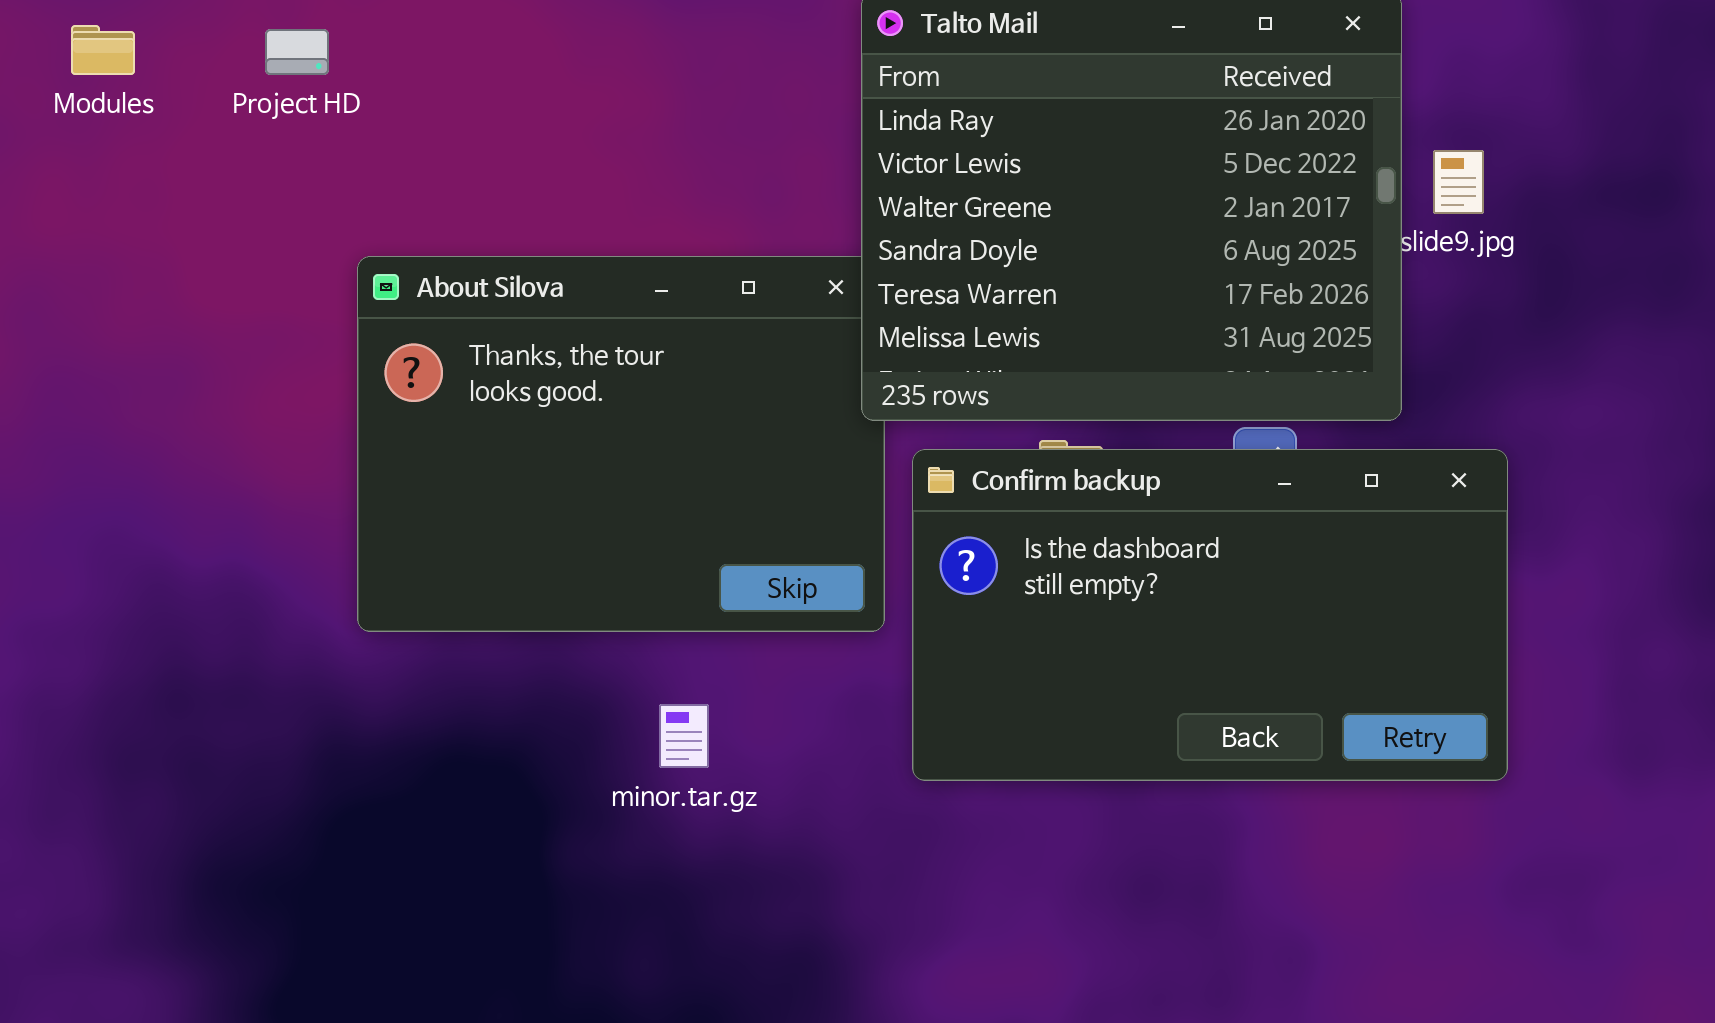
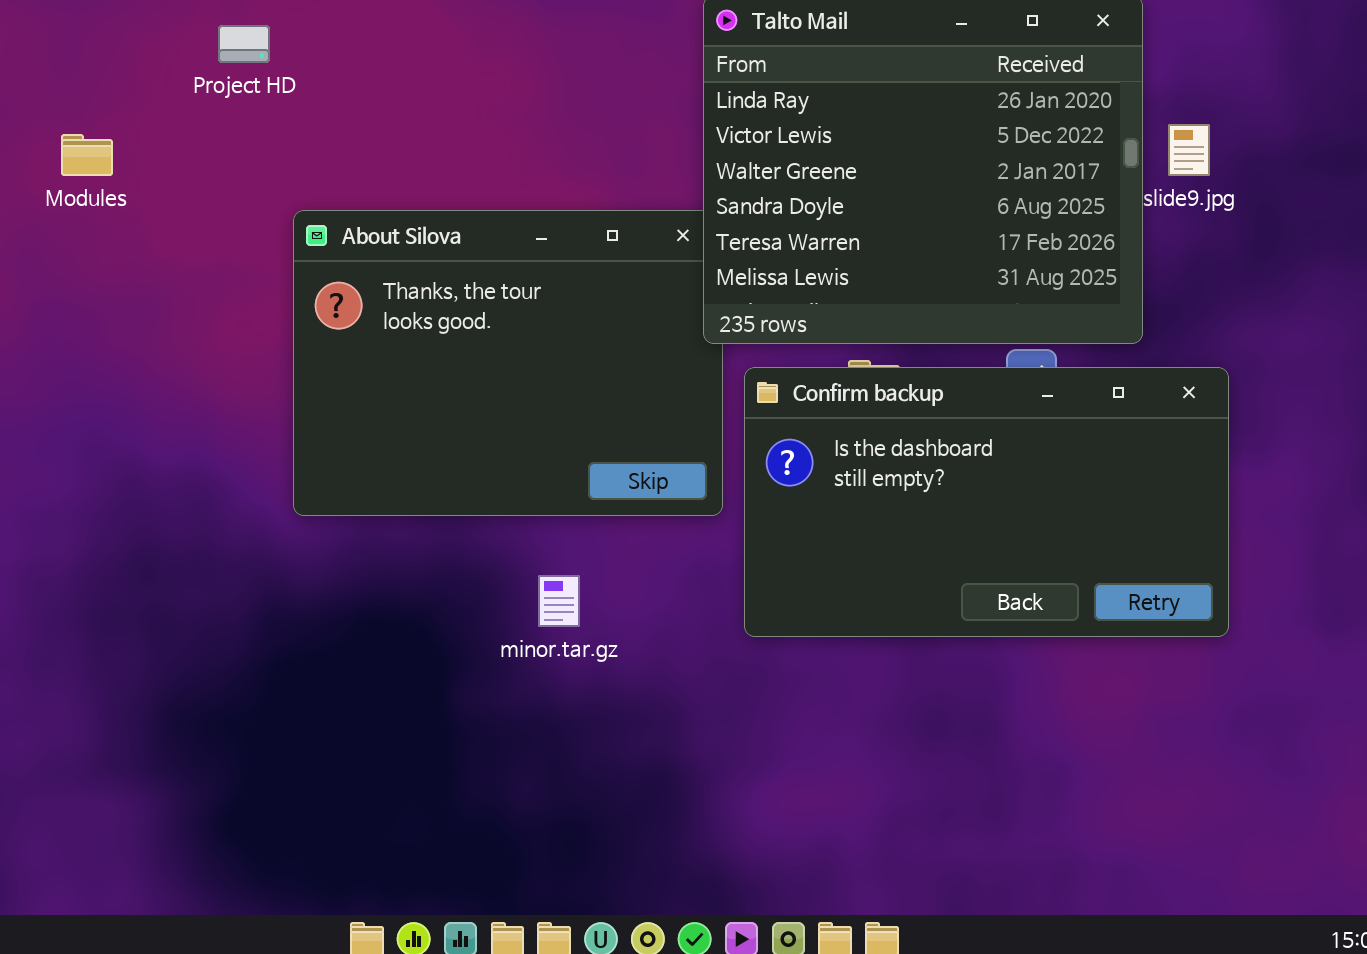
Modules: [71,25,135,75] -> [61,134,113,176], moved

